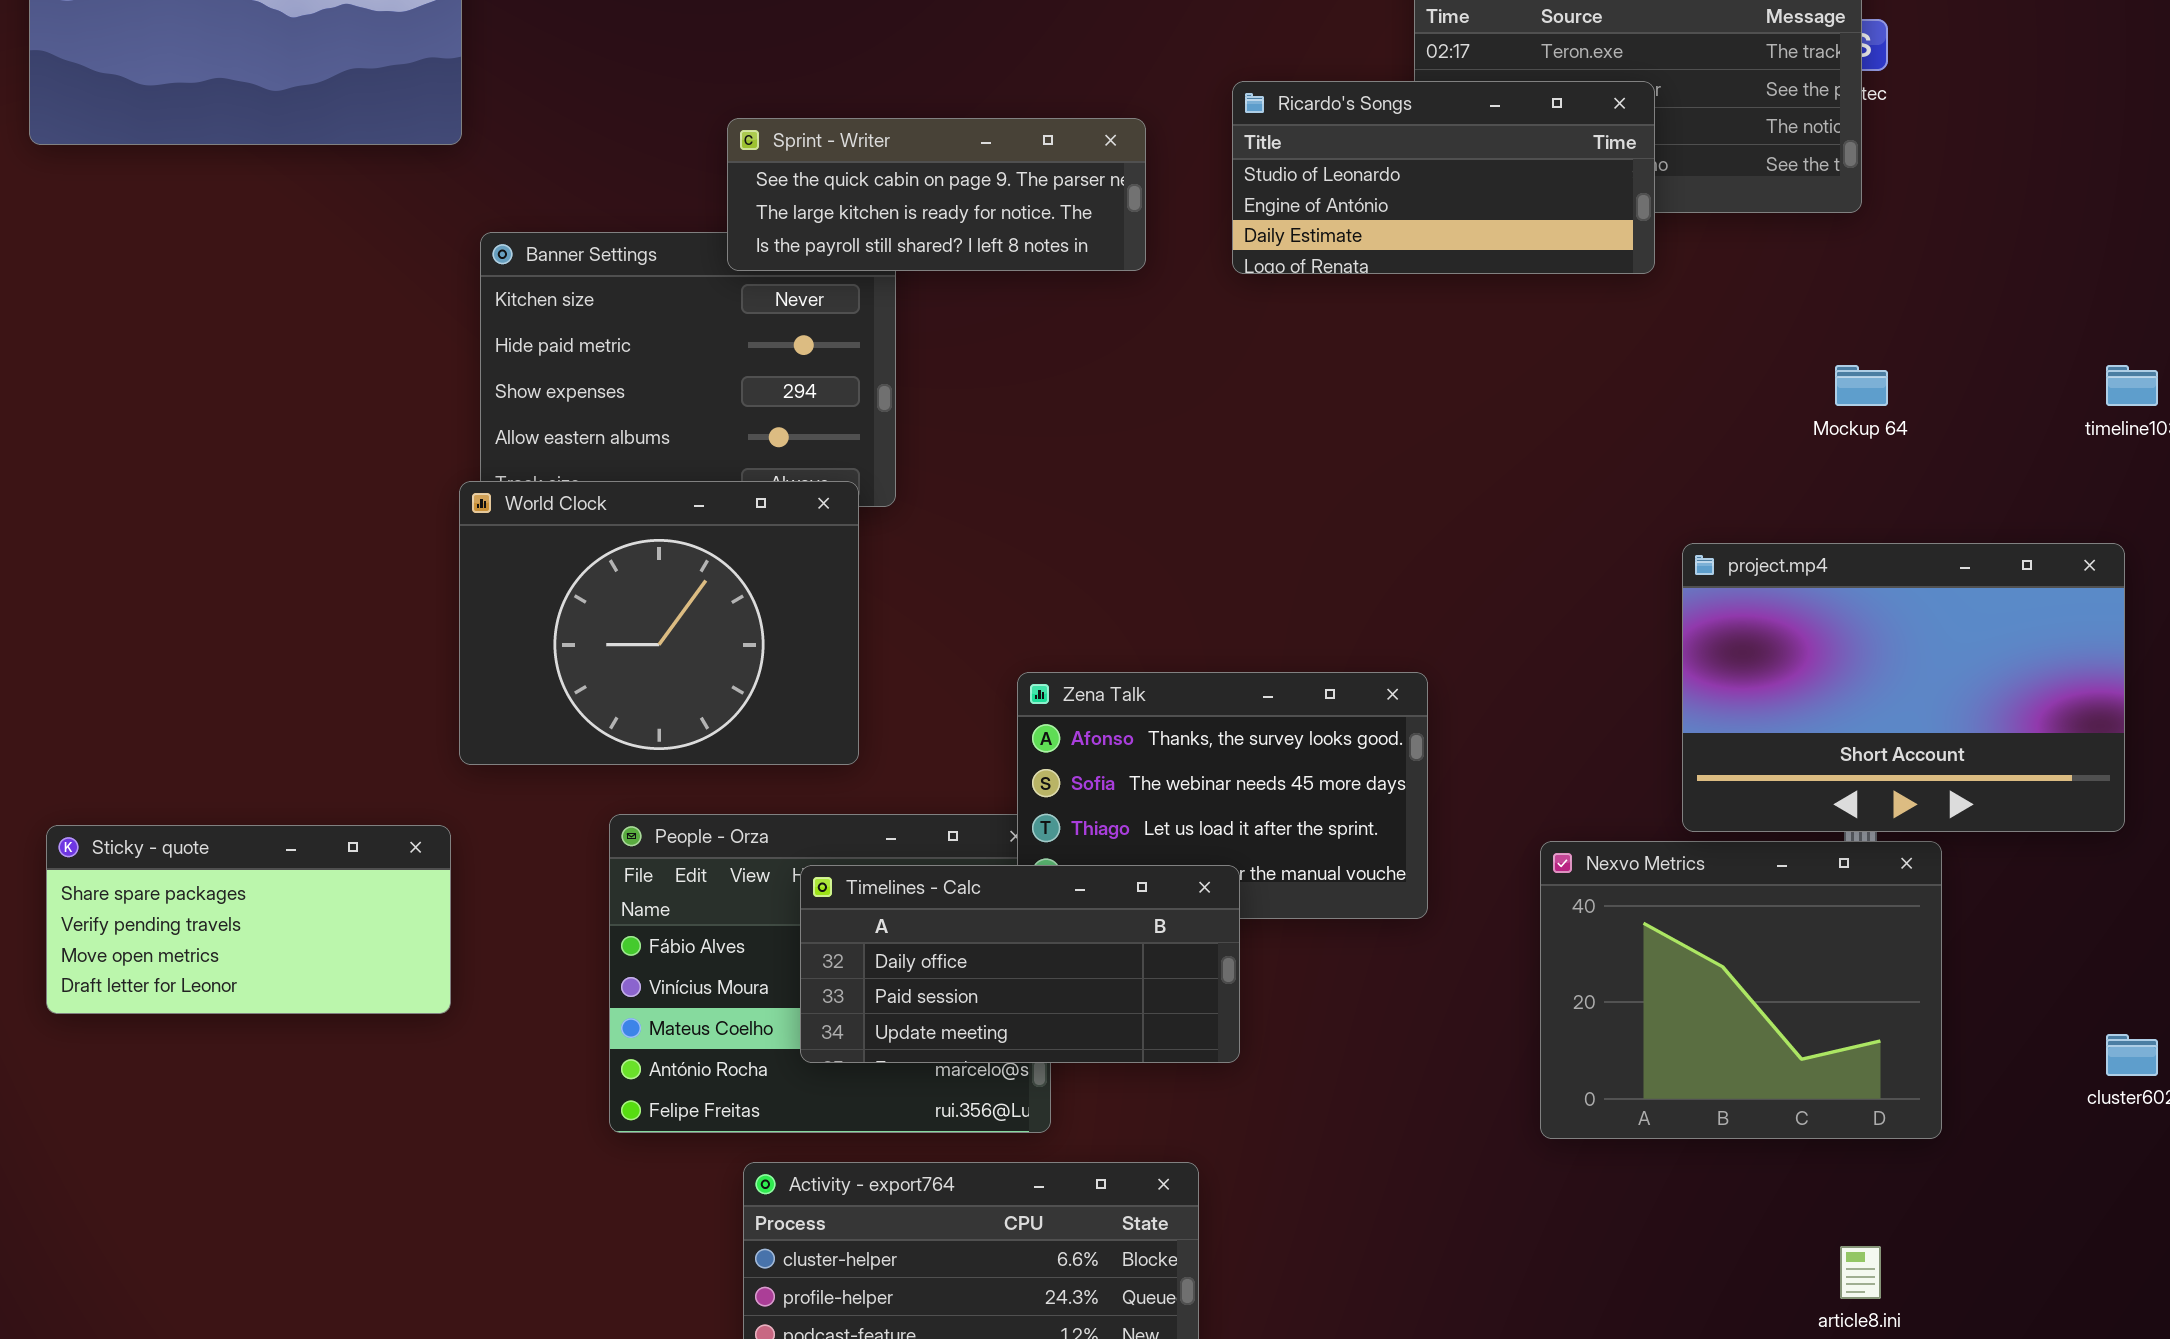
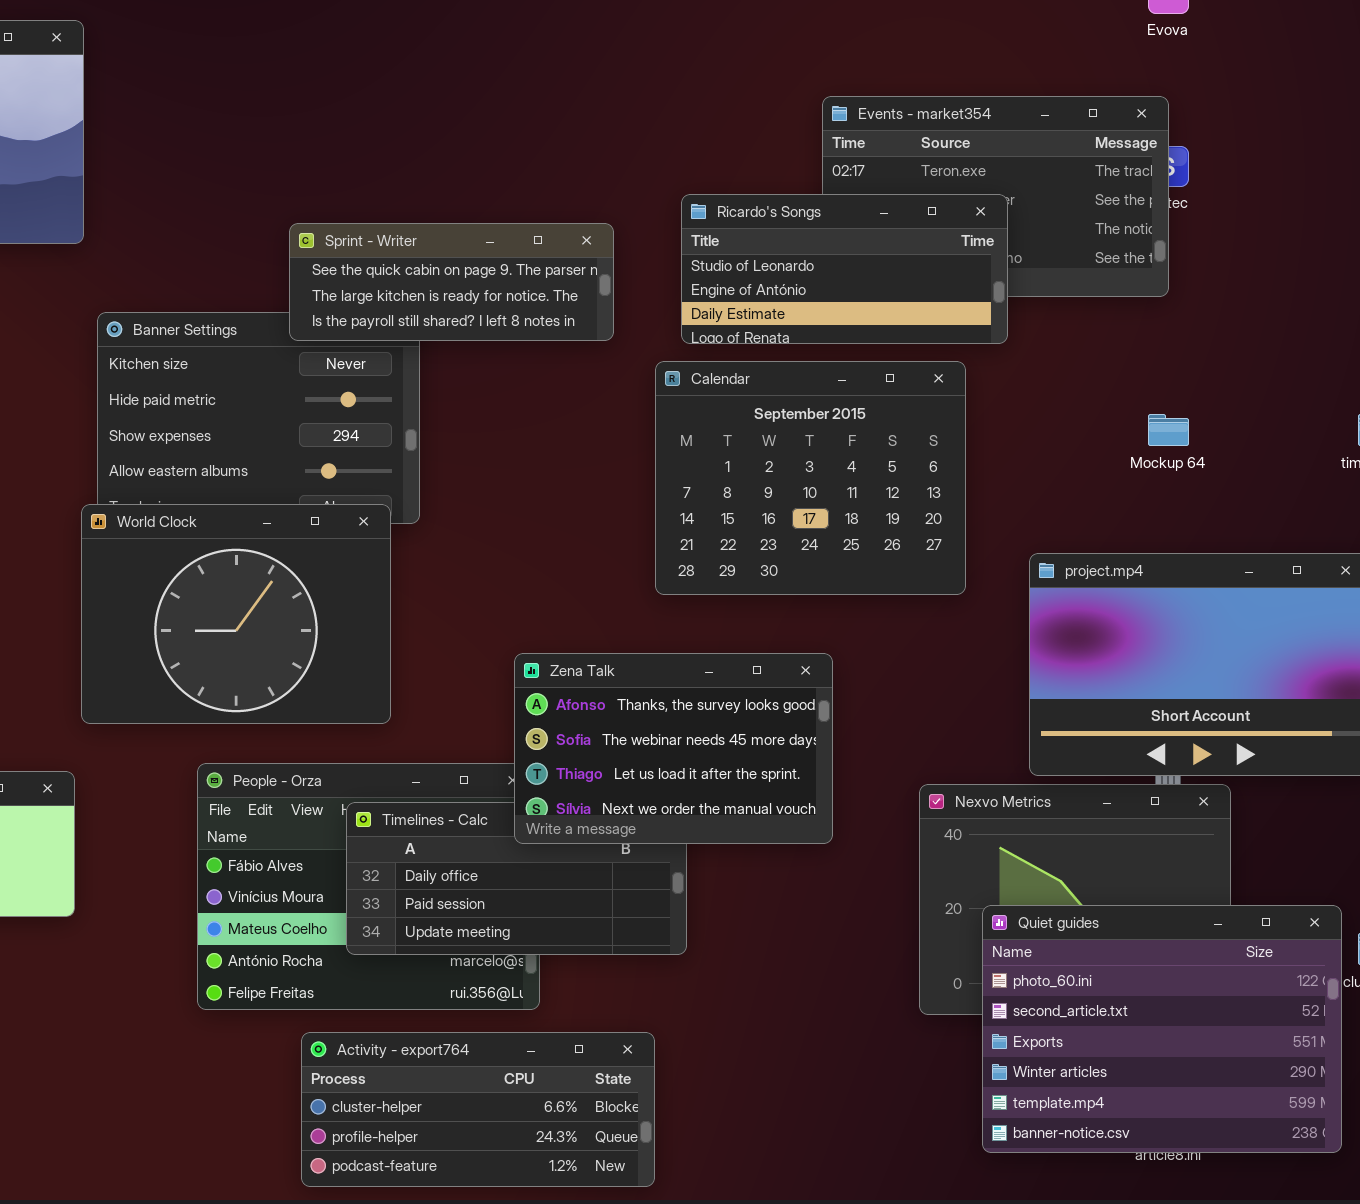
Calendar: none -> [655,361,966,595], opened
Zena Talk: [1017,672,1428,919] -> [514,653,833,844], raised
Quiet guides: none -> [982,905,1342,1153], opened

